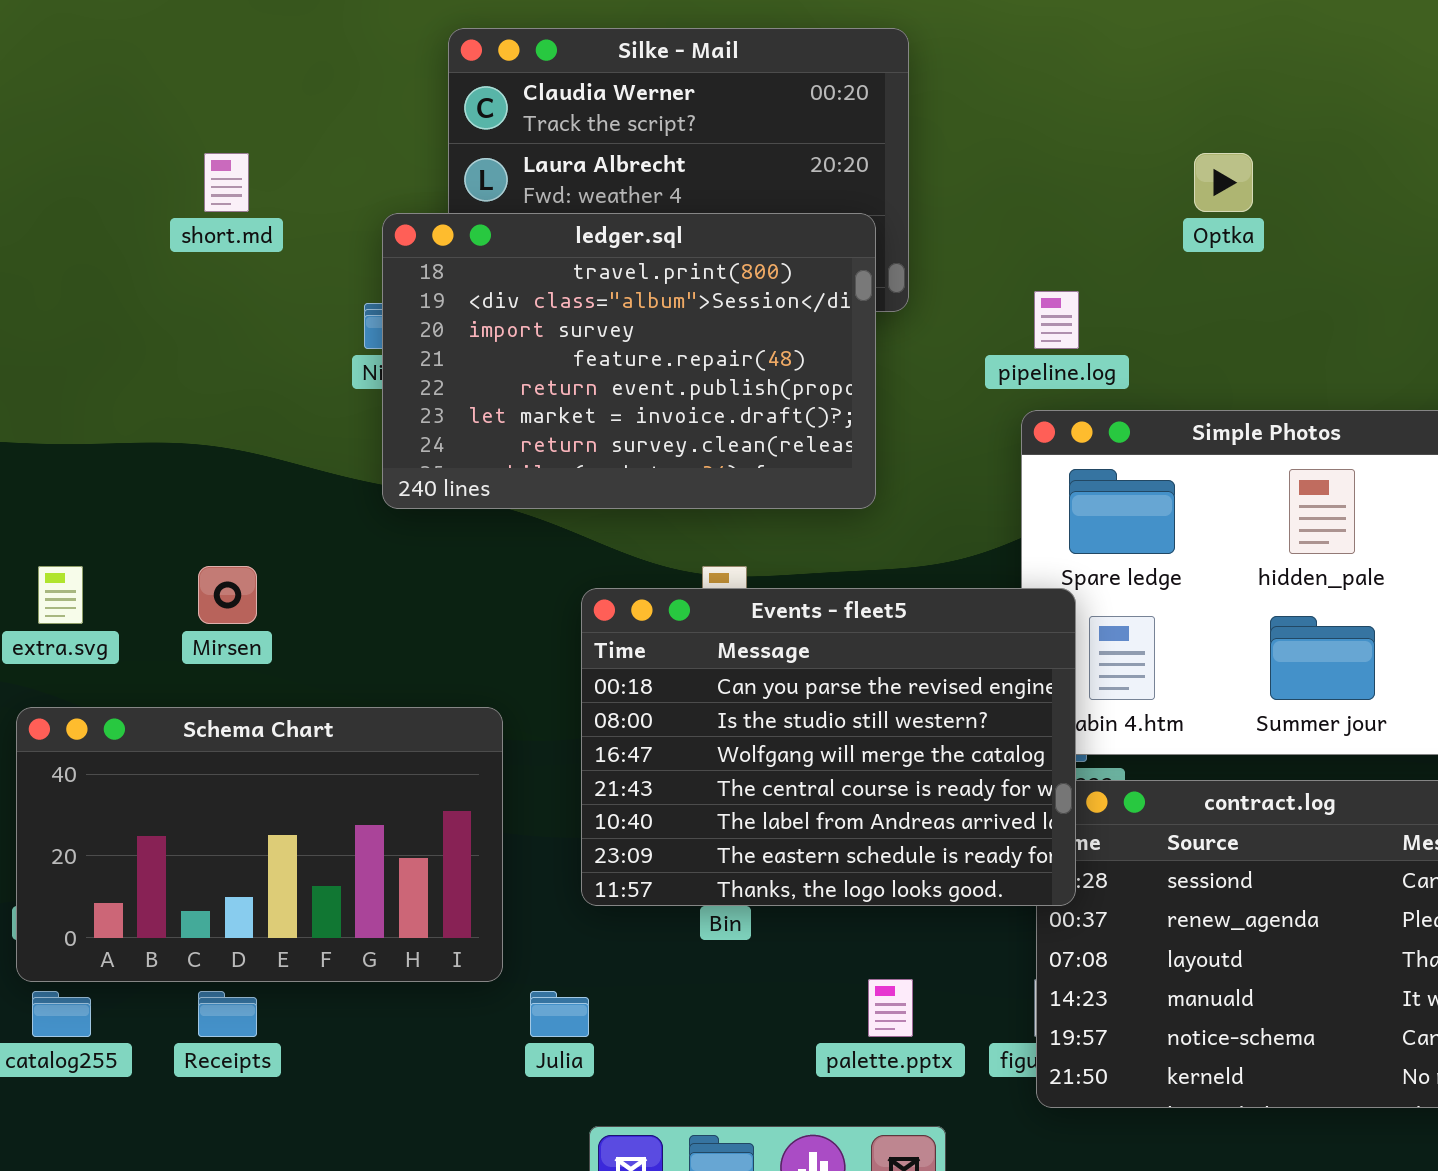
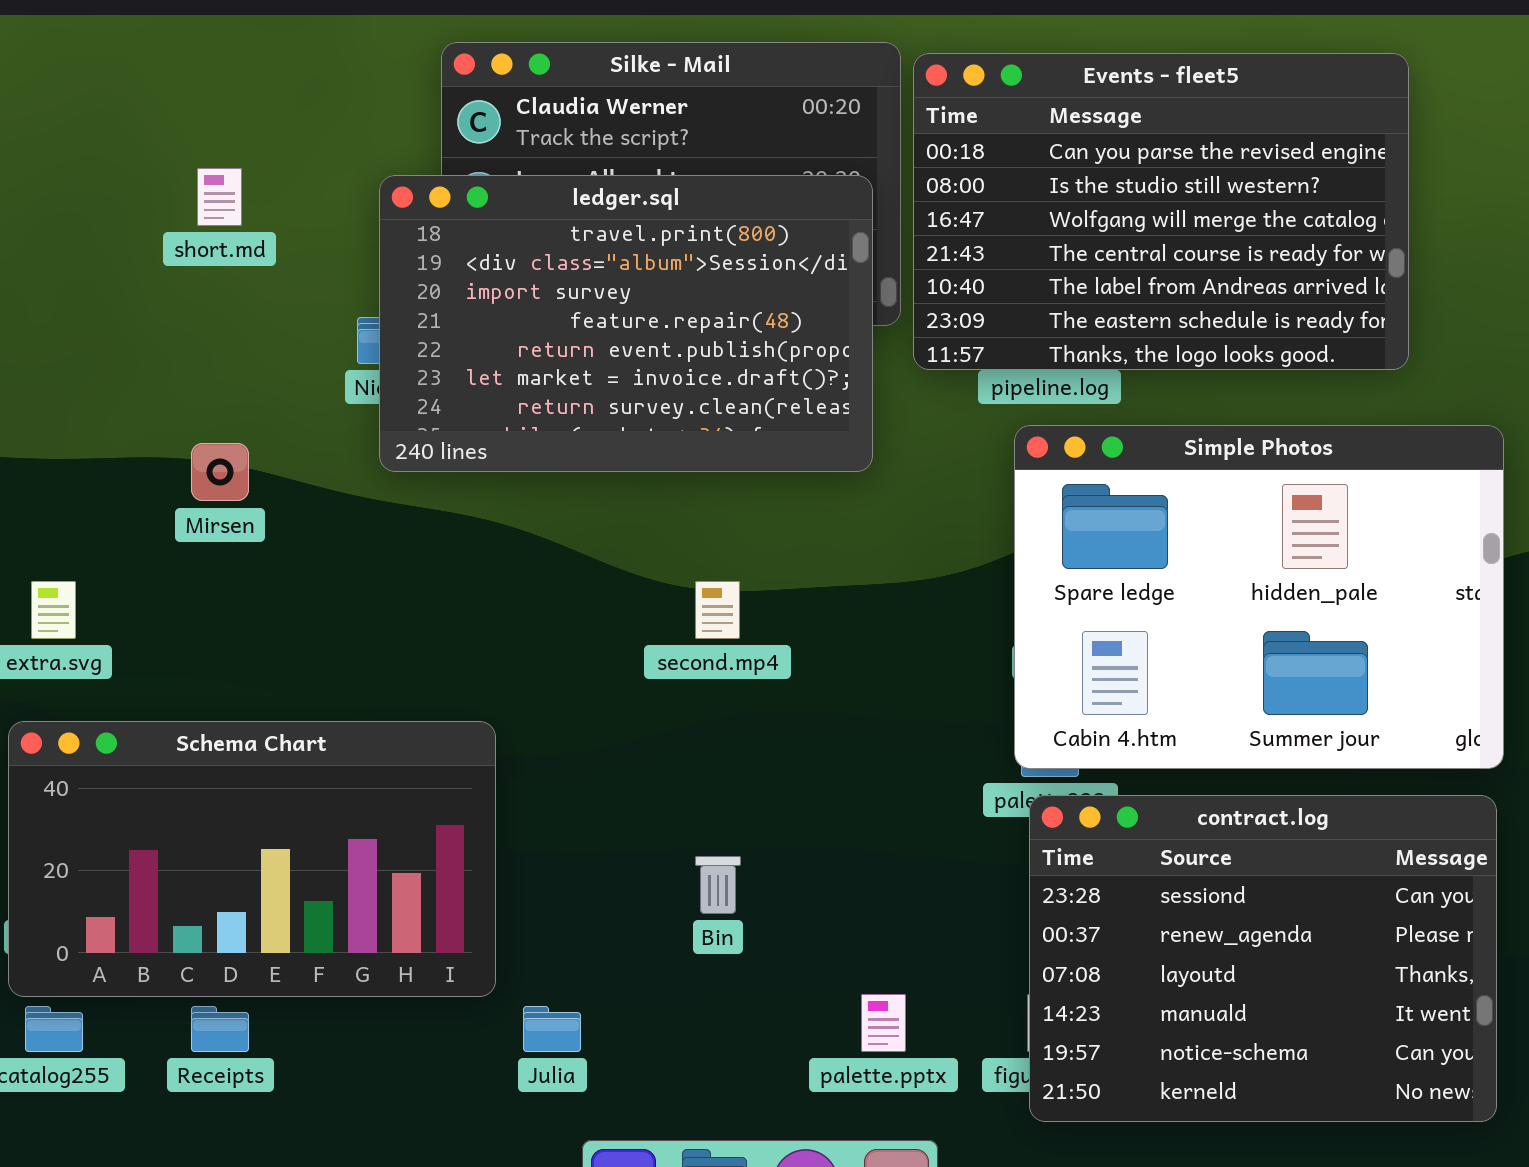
ledger.sql: [382,213,876,509] -> [379,175,873,472], moved
Mirsen: [198,566,257,624] -> [191,443,249,501], moved
Events - fleet5: [581,588,1076,906] -> [913,53,1409,370], moved

